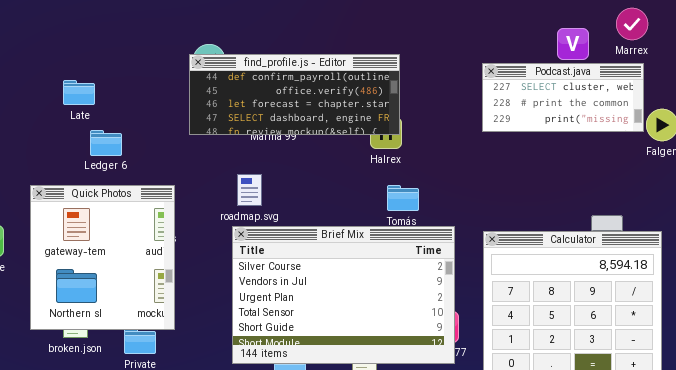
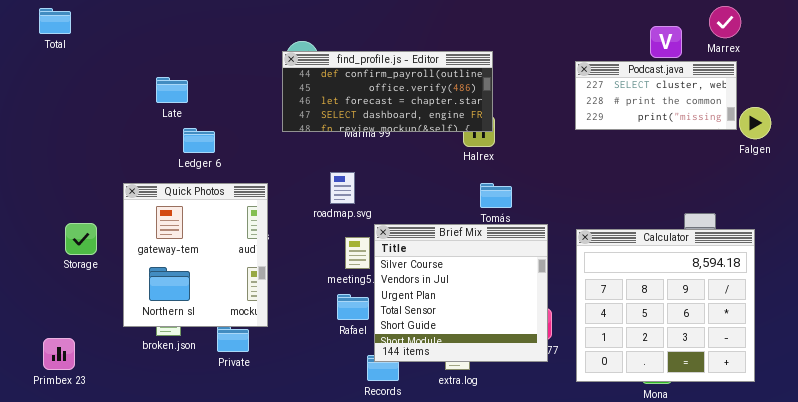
Brief Mix: [232,226,455,364] -> [374,224,548,362], resized

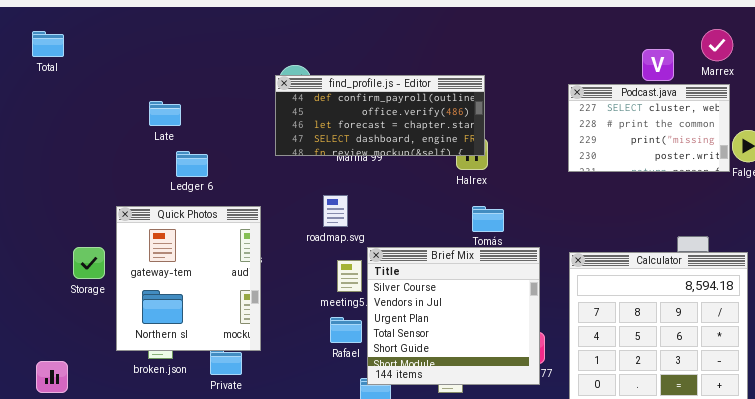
Podcast.java: [575,61,737,130] -> [568,84,730,172], resized
Storage: [65,223,97,255] -> [73,247,105,279], moved

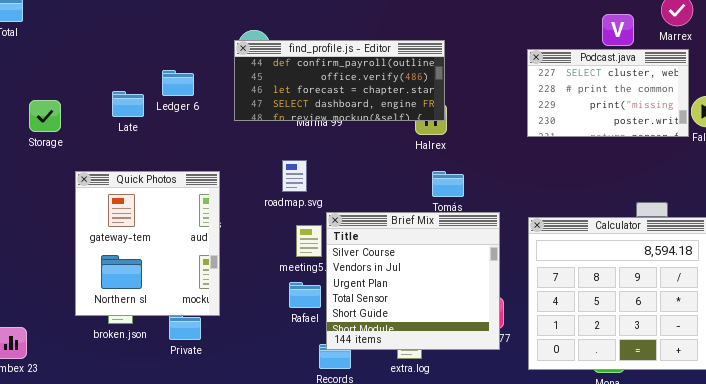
Late: [149,101,181,126] -> [112,91,144,117], moved
Ledger 6: [176,151,208,177] -> [162,70,194,96], moved
Storage: [73,247,105,279] -> [29,100,61,132], moved

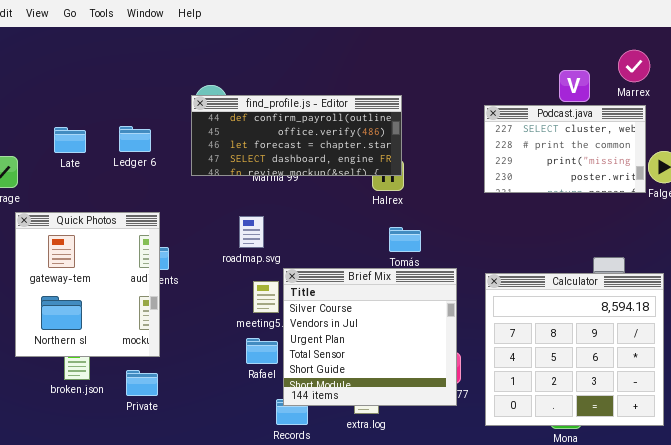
Late: [112,91,144,117] -> [54,127,86,153], moved
Quick Photos: [75,171,220,316] -> [15,212,160,357], moved

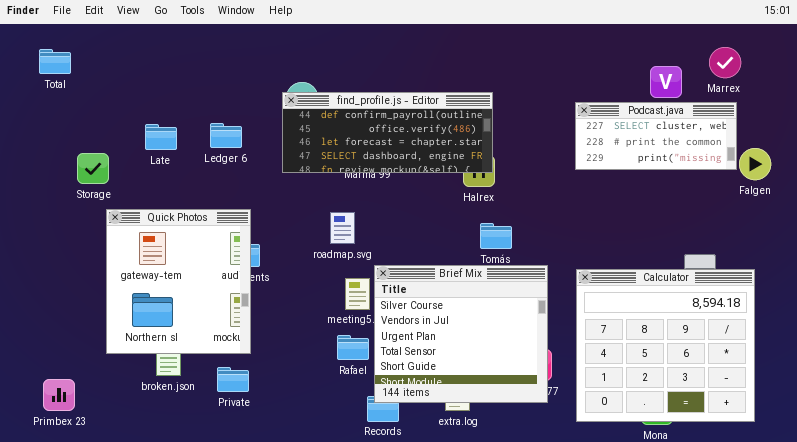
Podcast.java: [484,105,646,193] -> [575,102,737,170], resized

